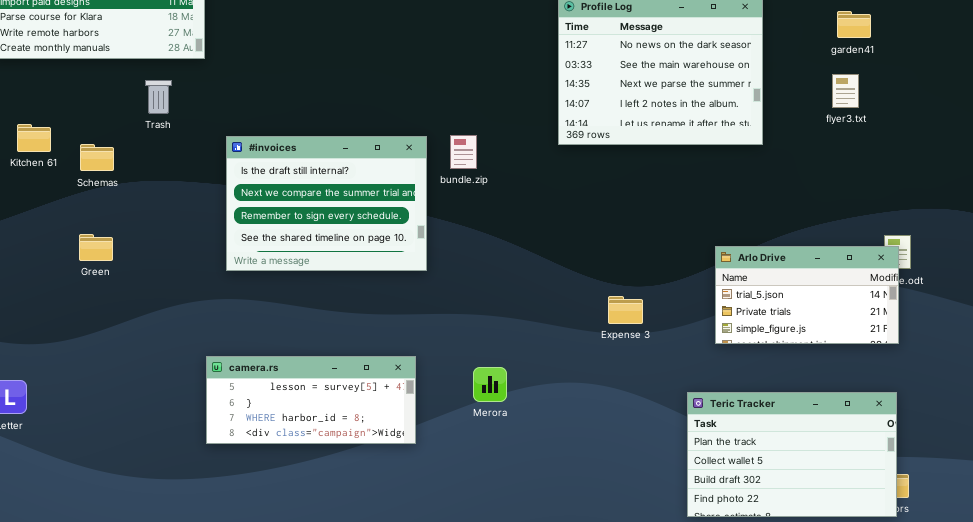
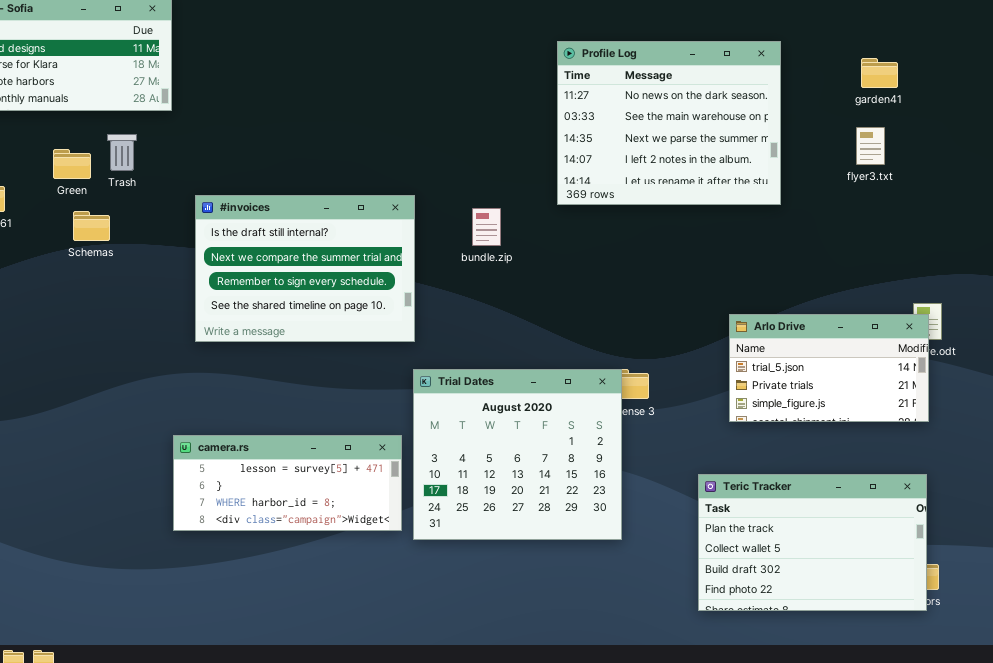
bundle.zip: [450,135,477,169] -> [472,208,501,246], moved
Schemas: [80,144,114,171] -> [73,211,110,241], moved
Green: [79,234,113,261] -> [53,149,91,179], moved
Trial Dates: none -> [413,369,622,540], opened

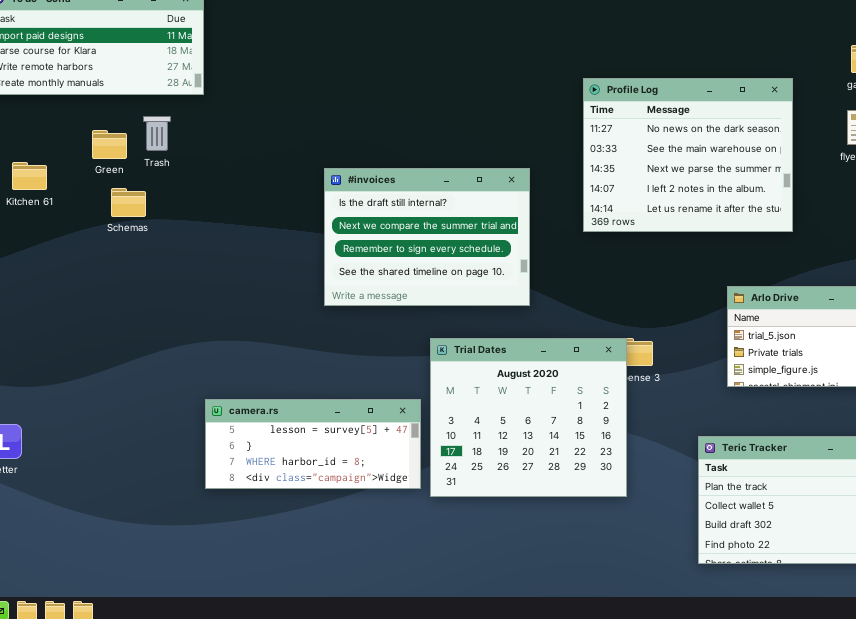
Profile Log: [557,41,781,205] -> [583,78,793,232], moved
#invoices: [195,195,415,342] -> [324,168,530,306], moved

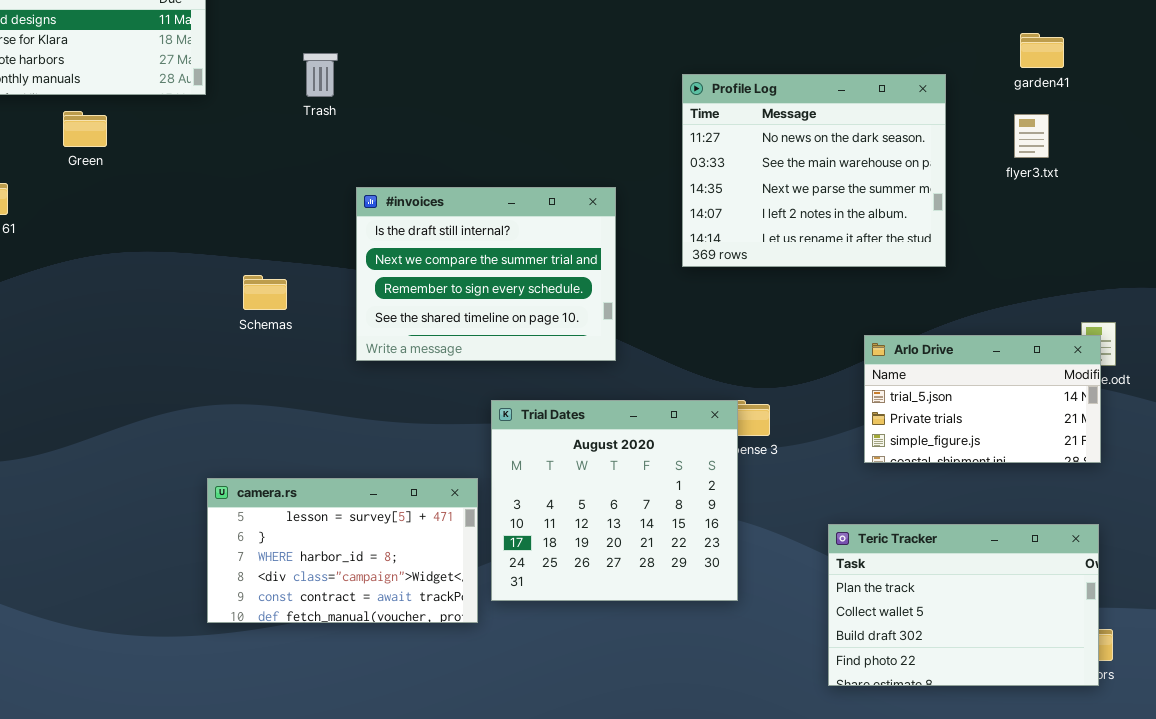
Trash: [143,116,171,151] -> [303,53,338,97], moved
Green: [92,130,127,159] -> [63,111,107,147], moved
Schemas: [111,188,146,217] -> [243,275,287,310], moved
camera.rs: [205,399,421,489] -> [207,478,478,623], resized

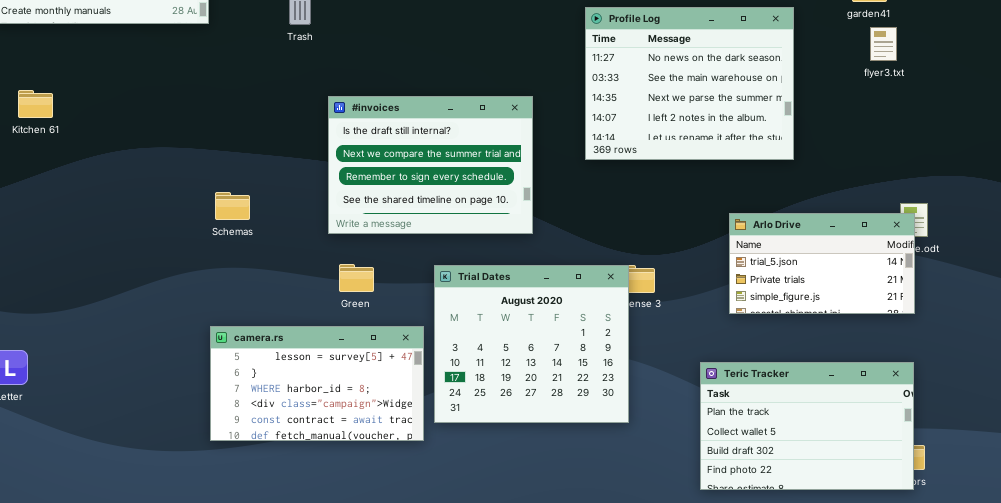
Green: [63,111,107,147] -> [339,264,374,292], moved
flyer3.txt: [1014,114,1049,158] -> [870,27,897,61], moved
Schemas: [243,275,287,310] -> [215,192,250,220], moved

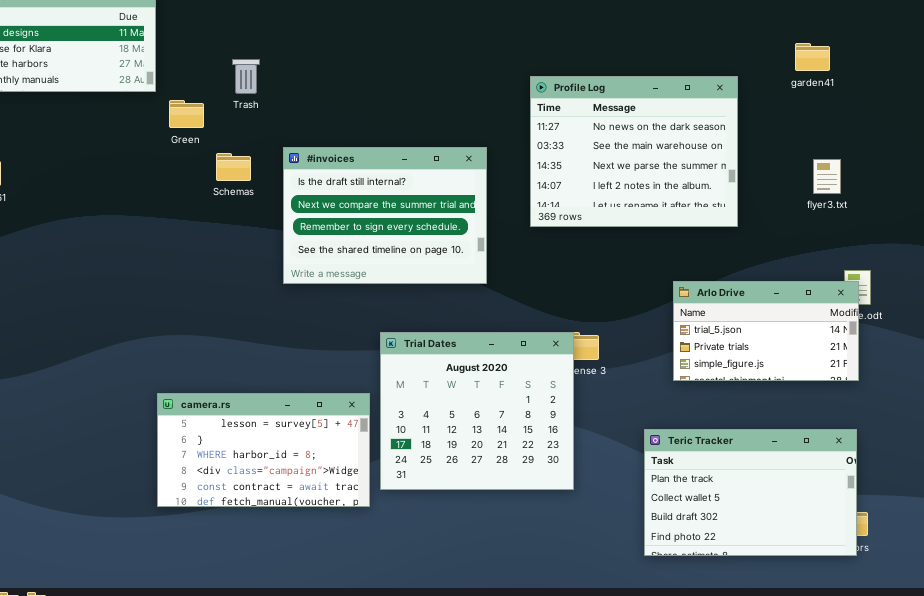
flyer3.txt: [870,27,897,61] -> [813,159,841,194], moved
#invoices: [328,96,533,234] -> [283,147,487,284], moved
Schemas: [215,192,250,220] -> [216,153,251,181], moved
Green: [339,264,374,292] -> [169,100,204,128], moved

